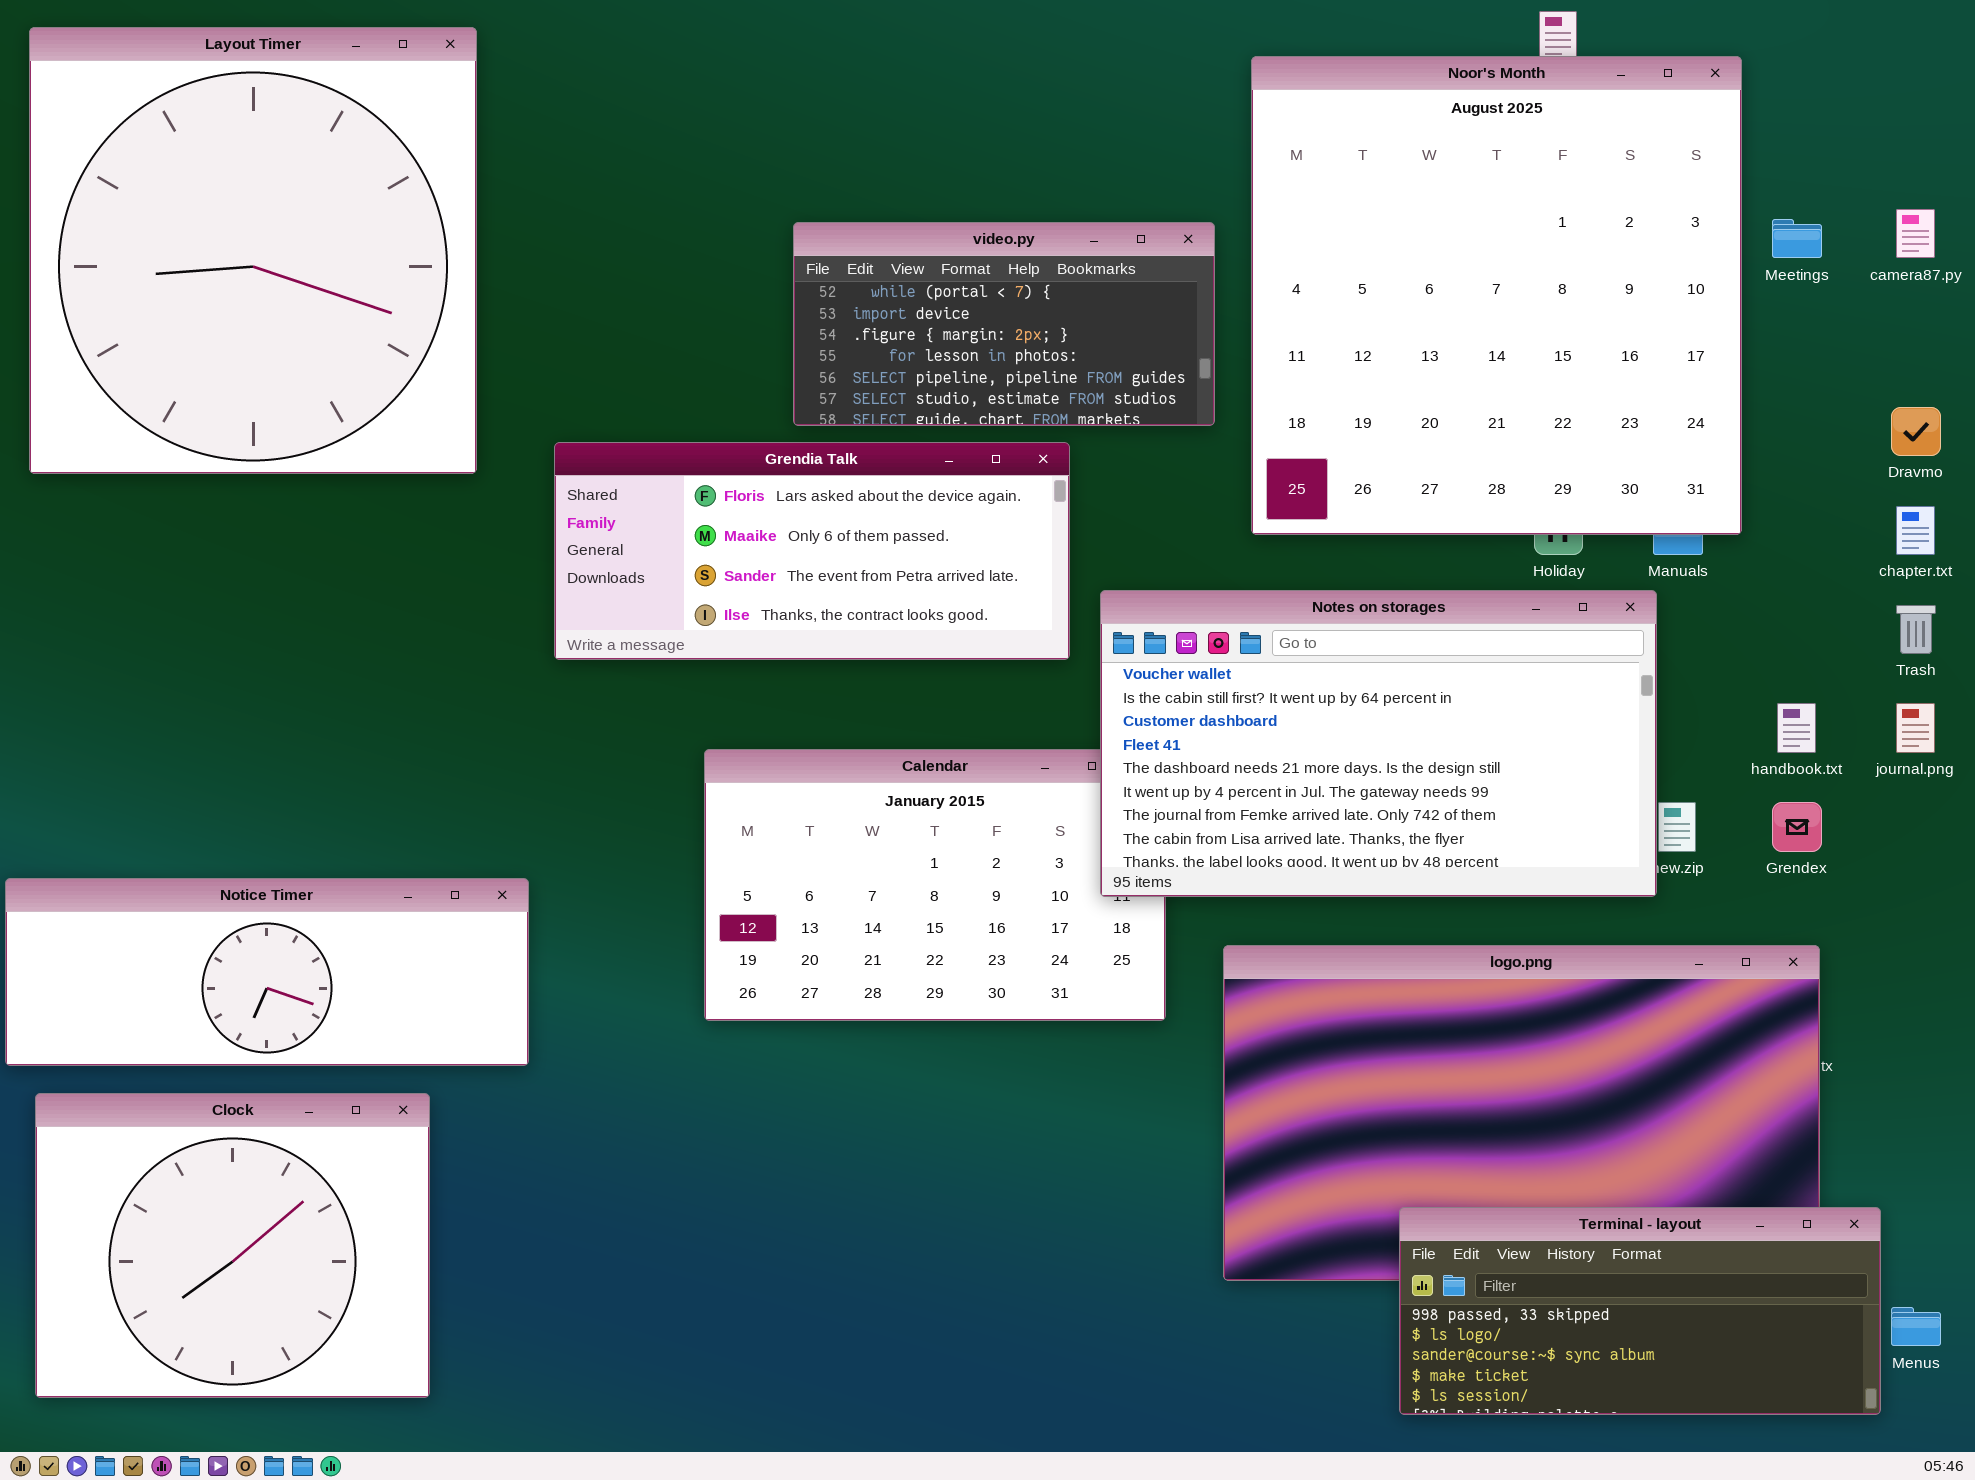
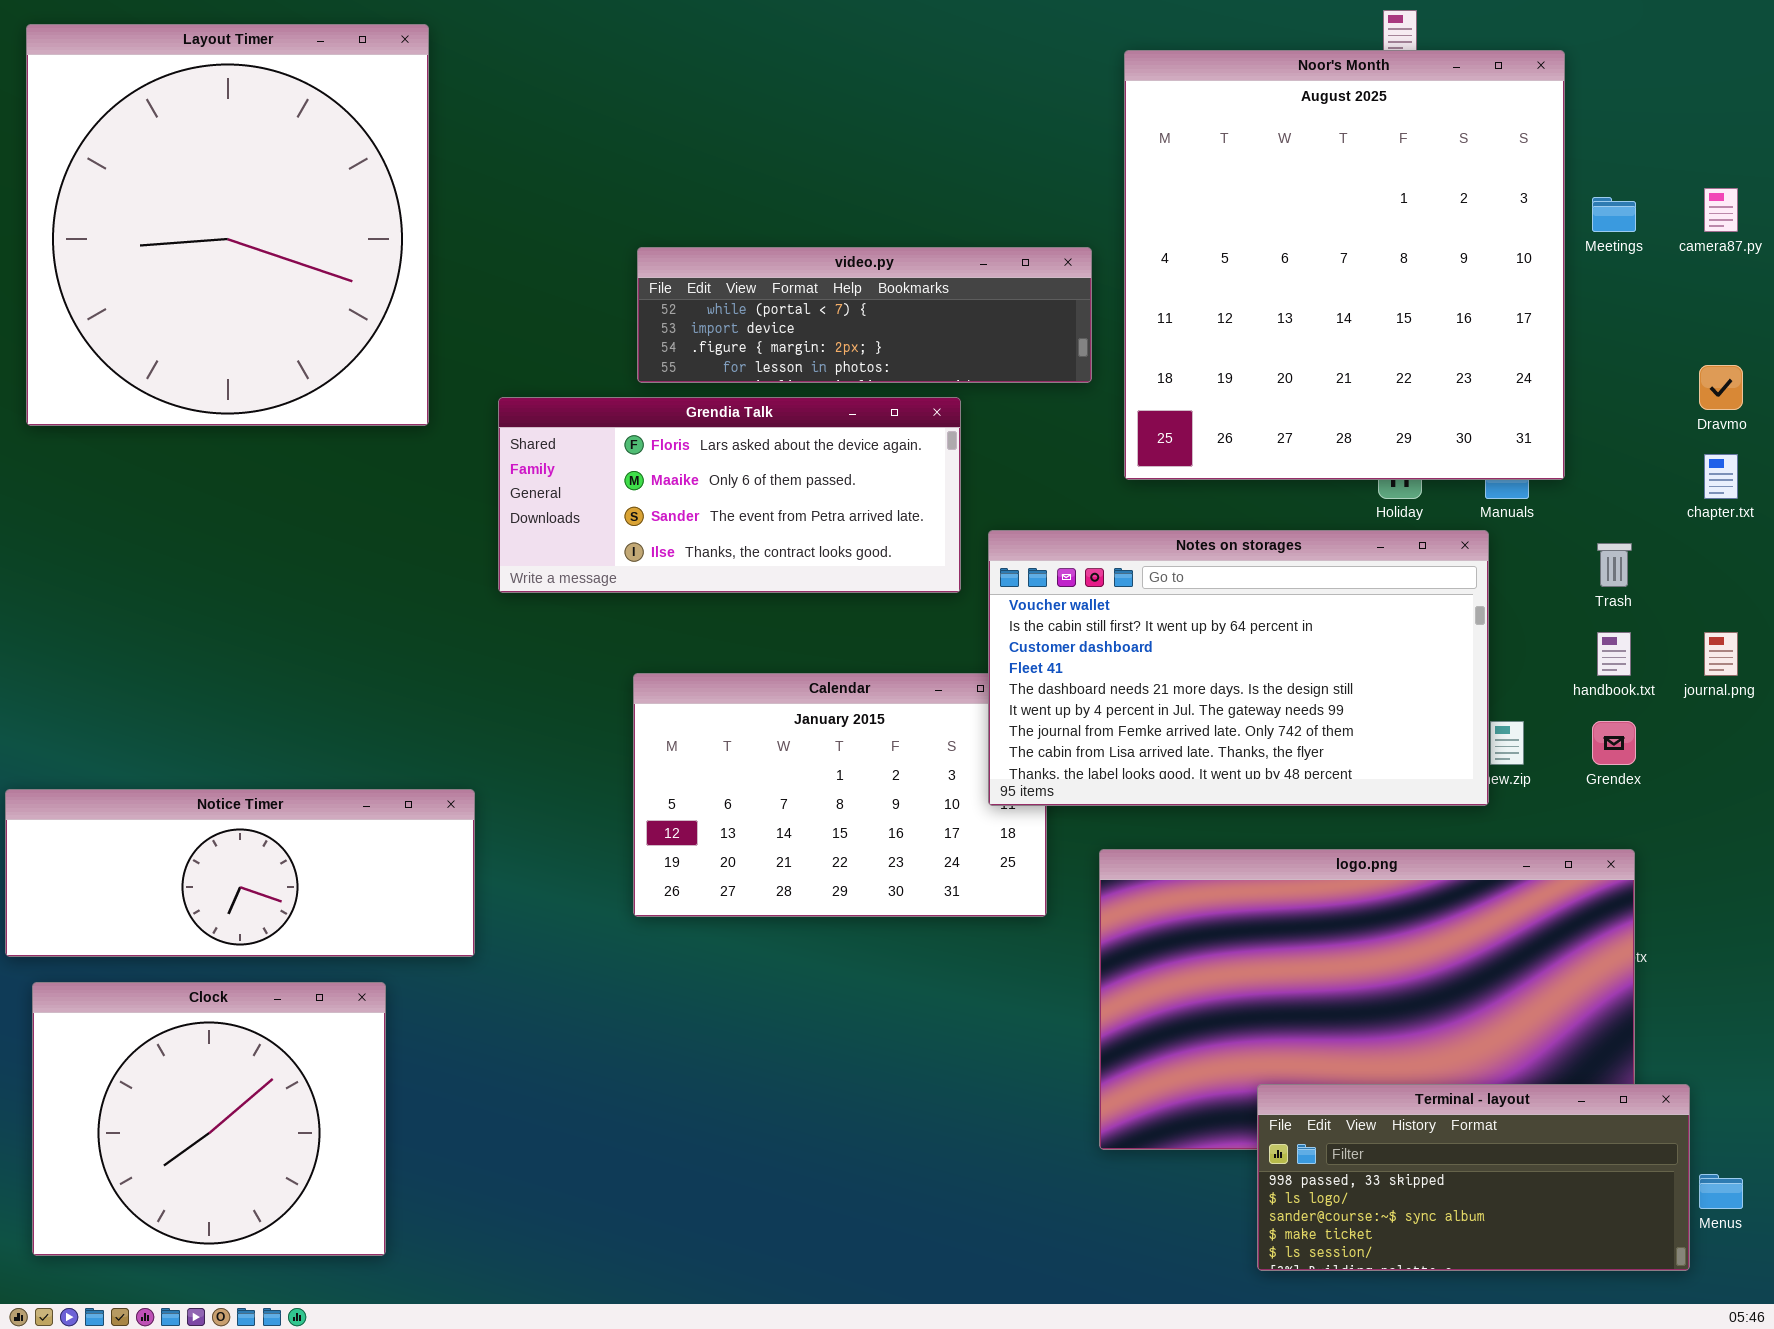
video.py: [793,222,1215,426] -> [637,247,1092,383], resized
Trash: [1896,605,1936,654] -> [1597,543,1632,587], moved

